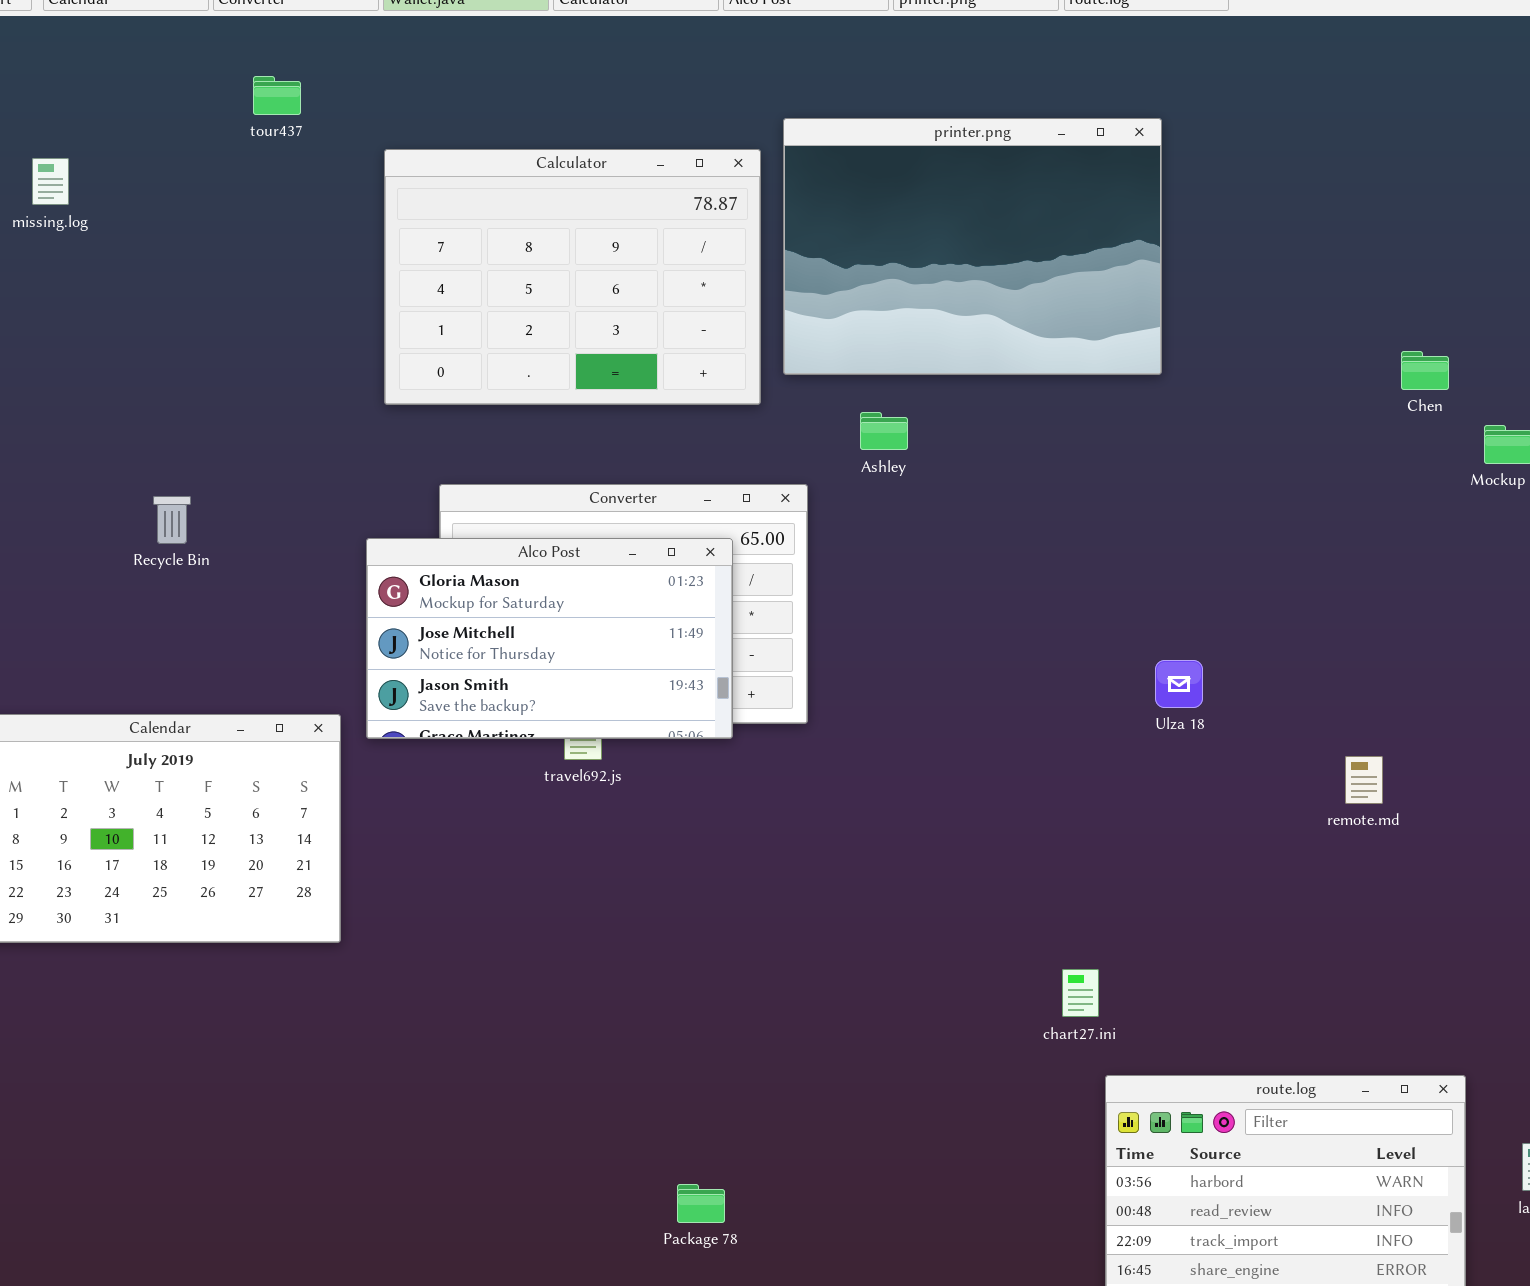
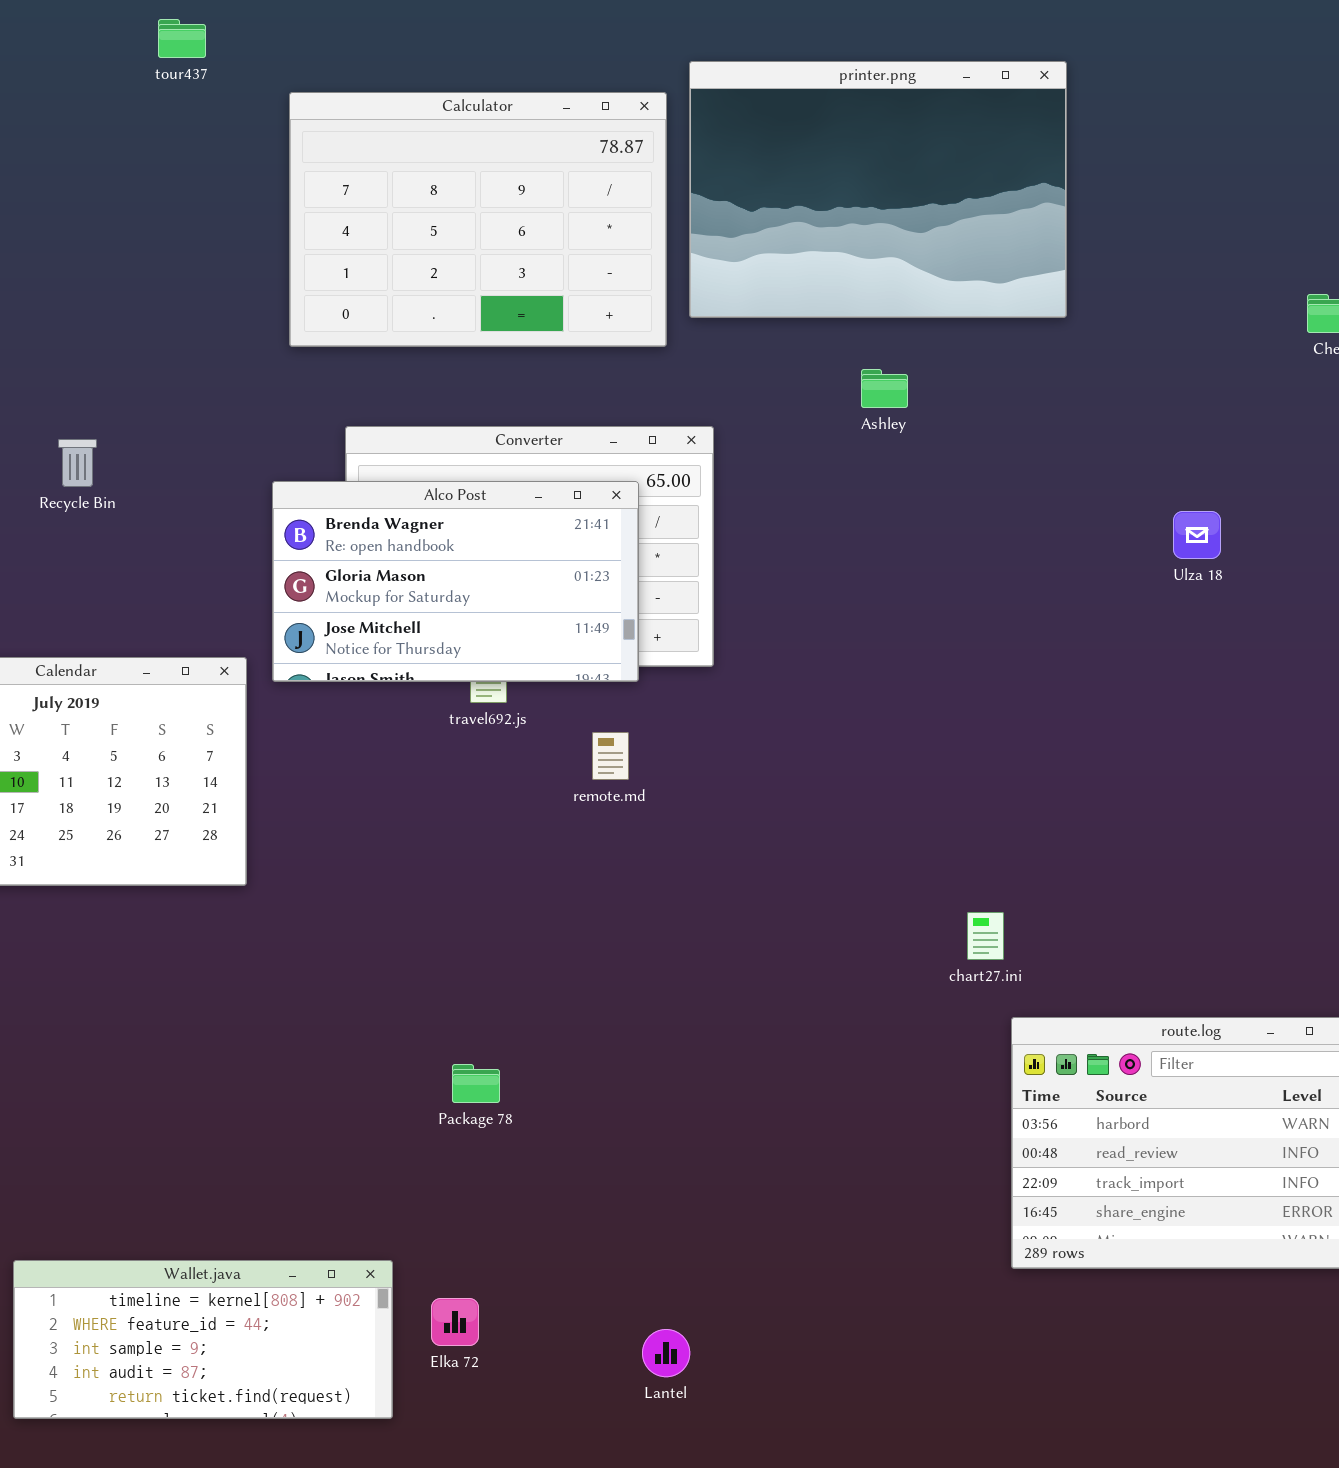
Ashley: [860,412,908,450] -> [861,369,908,408], moved
Alco Post: [366,538,733,739] -> [272,481,639,682], scrolled up 1 row
Ulza 18: [1155,660,1203,708] -> [1173,511,1221,559], moved
remote.md: [1345,756,1383,804] -> [592,732,629,780], moved
Package 78: [677,1184,725,1223] -> [452,1064,500,1103], moved

